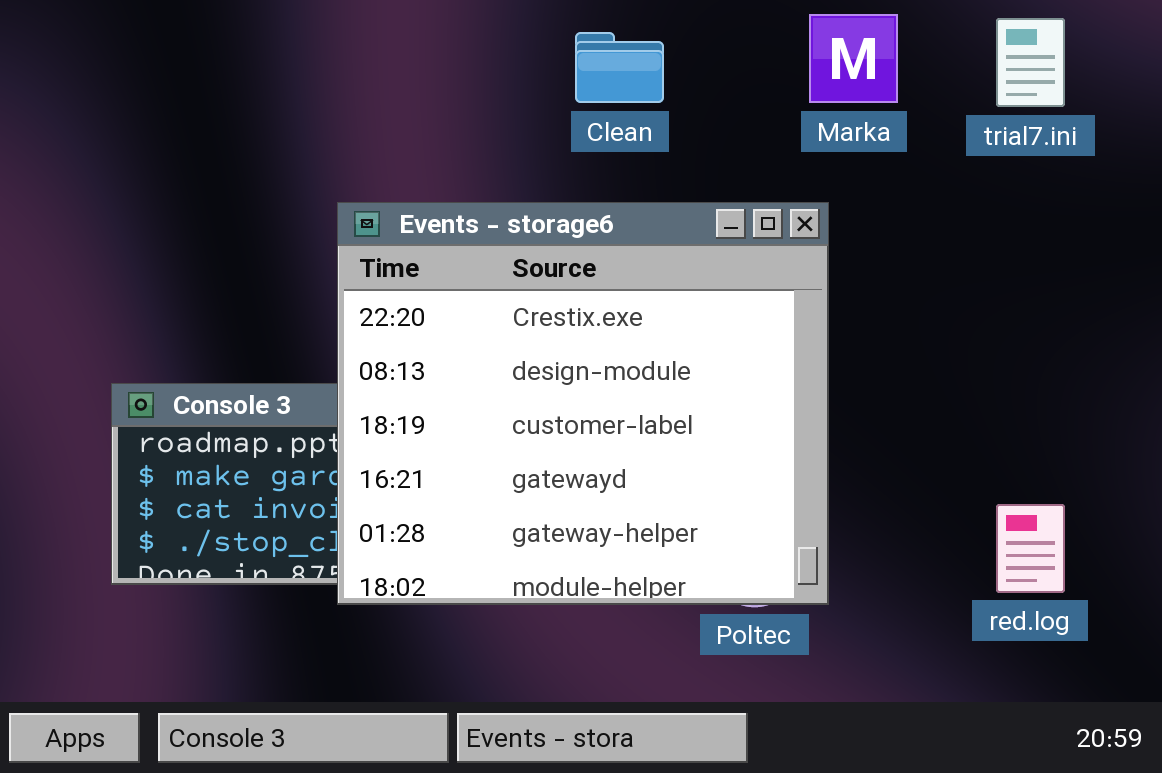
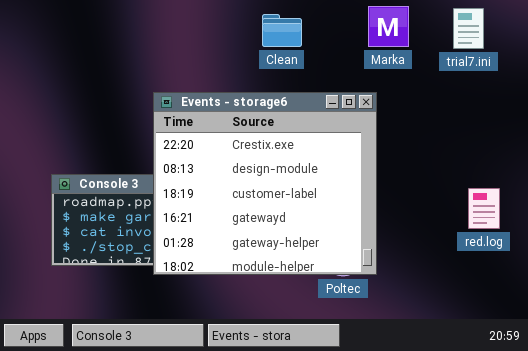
red.log: [996,504,1065,593] -> [468,188,500,229], moved

